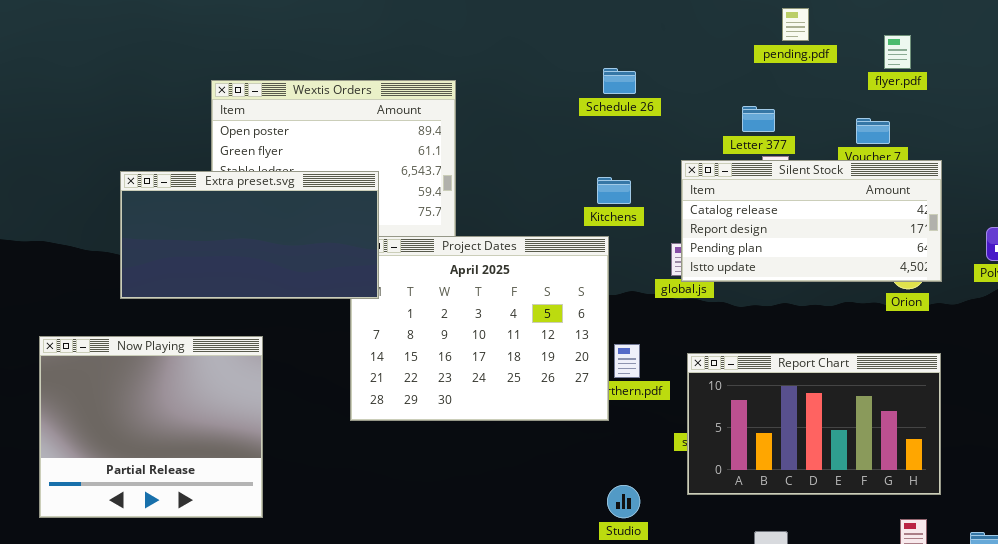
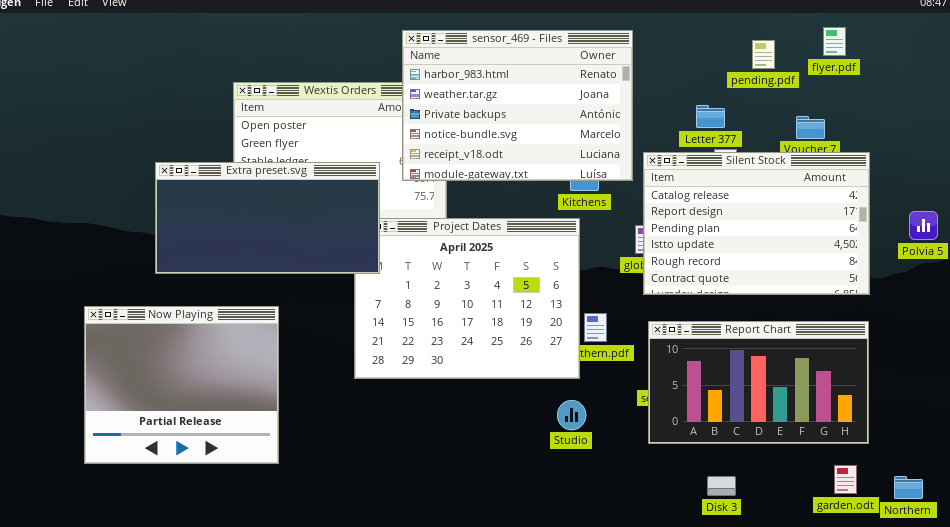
pending.pdf: [782,8,809,41] -> [752,40,775,69], moved
sensor_469 - Files: none -> [402,30,633,181], opened
flyer.pdf: [884,35,911,69] -> [823,27,846,56], moved
Silent Stock: [681,160,942,282] -> [643,152,870,295], resized
Studio: [607,485,640,518] -> [557,400,586,430], moved

